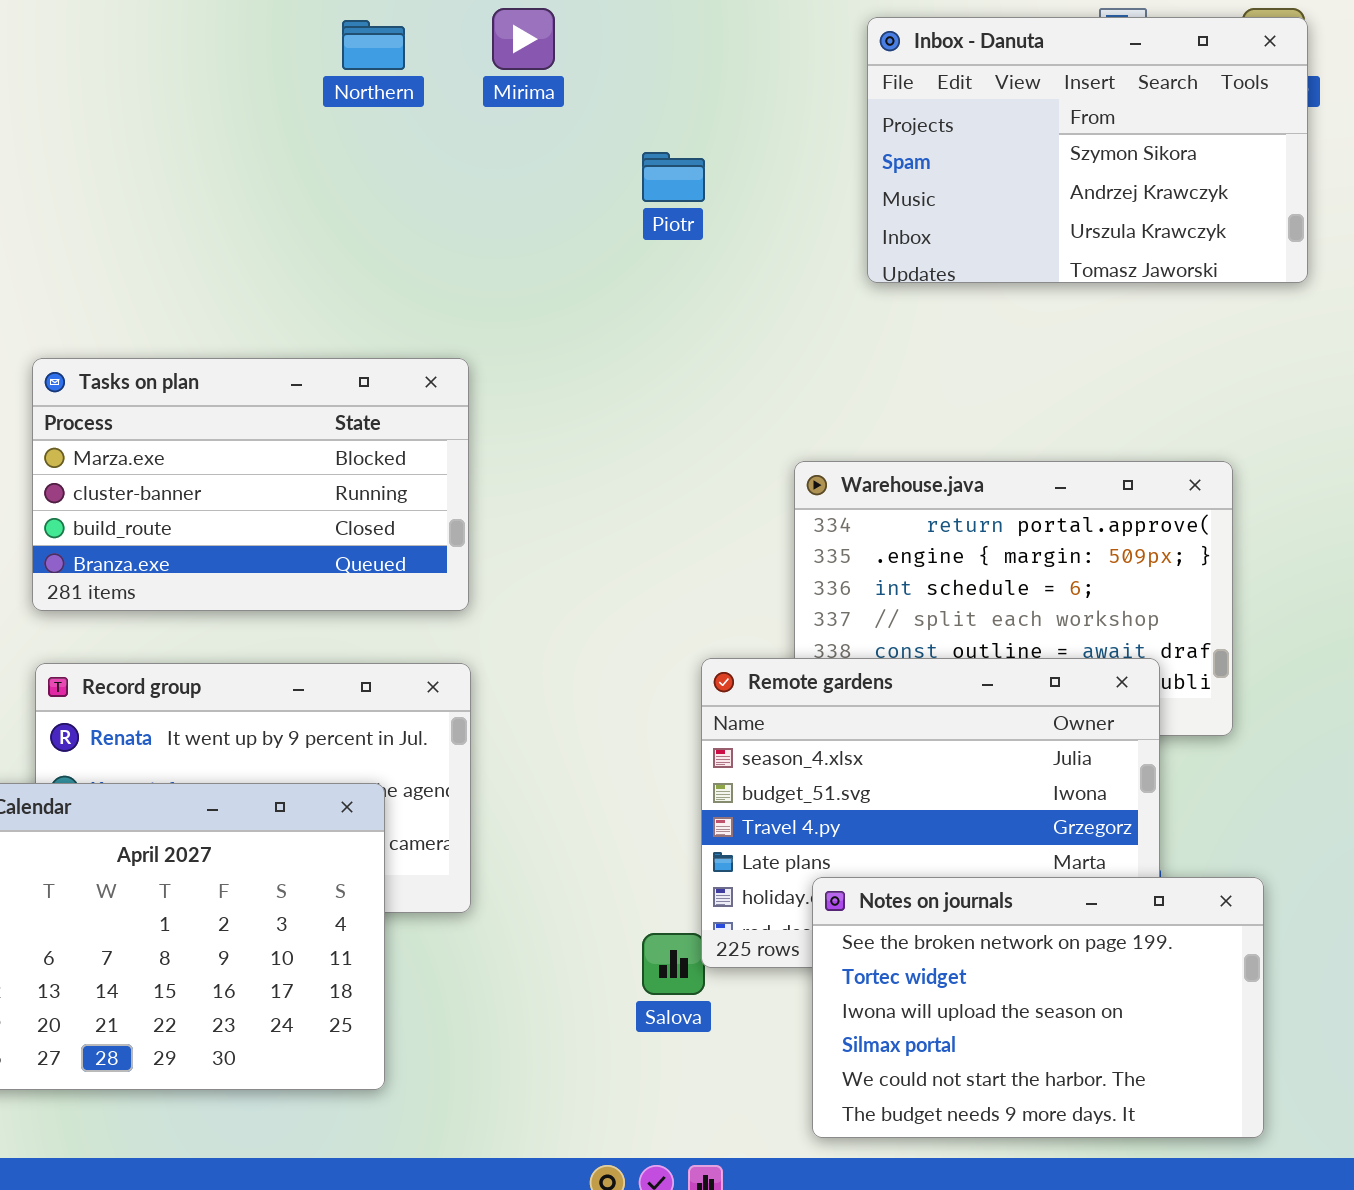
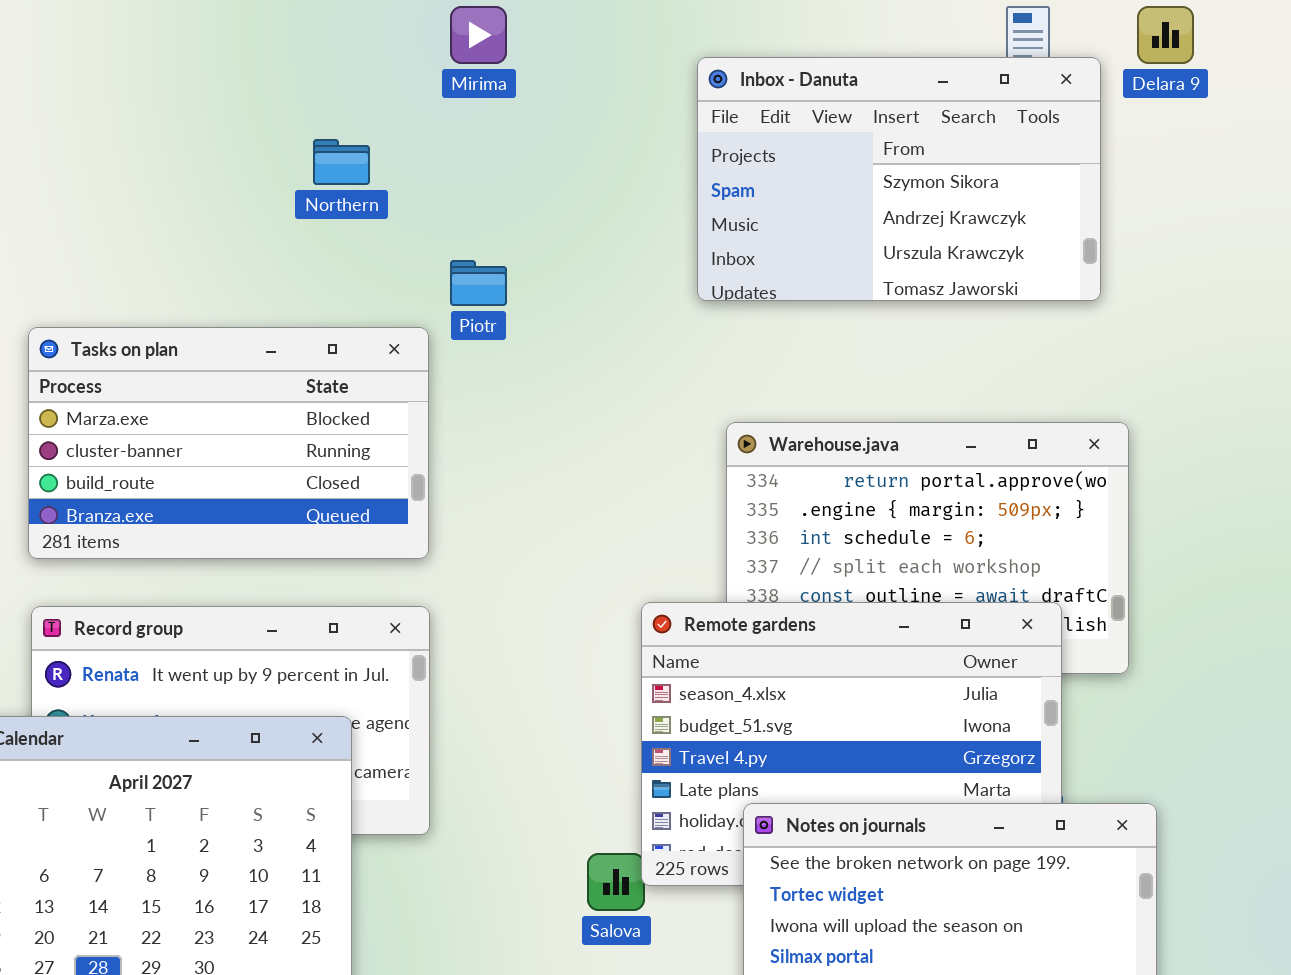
Inbox - Danuta: [867,17,1308,283] -> [697,57,1101,301], moved
Northern: [342,20,405,70] -> [313,139,370,185], moved
Piotr: [642,152,705,202] -> [450,260,507,306], moved

